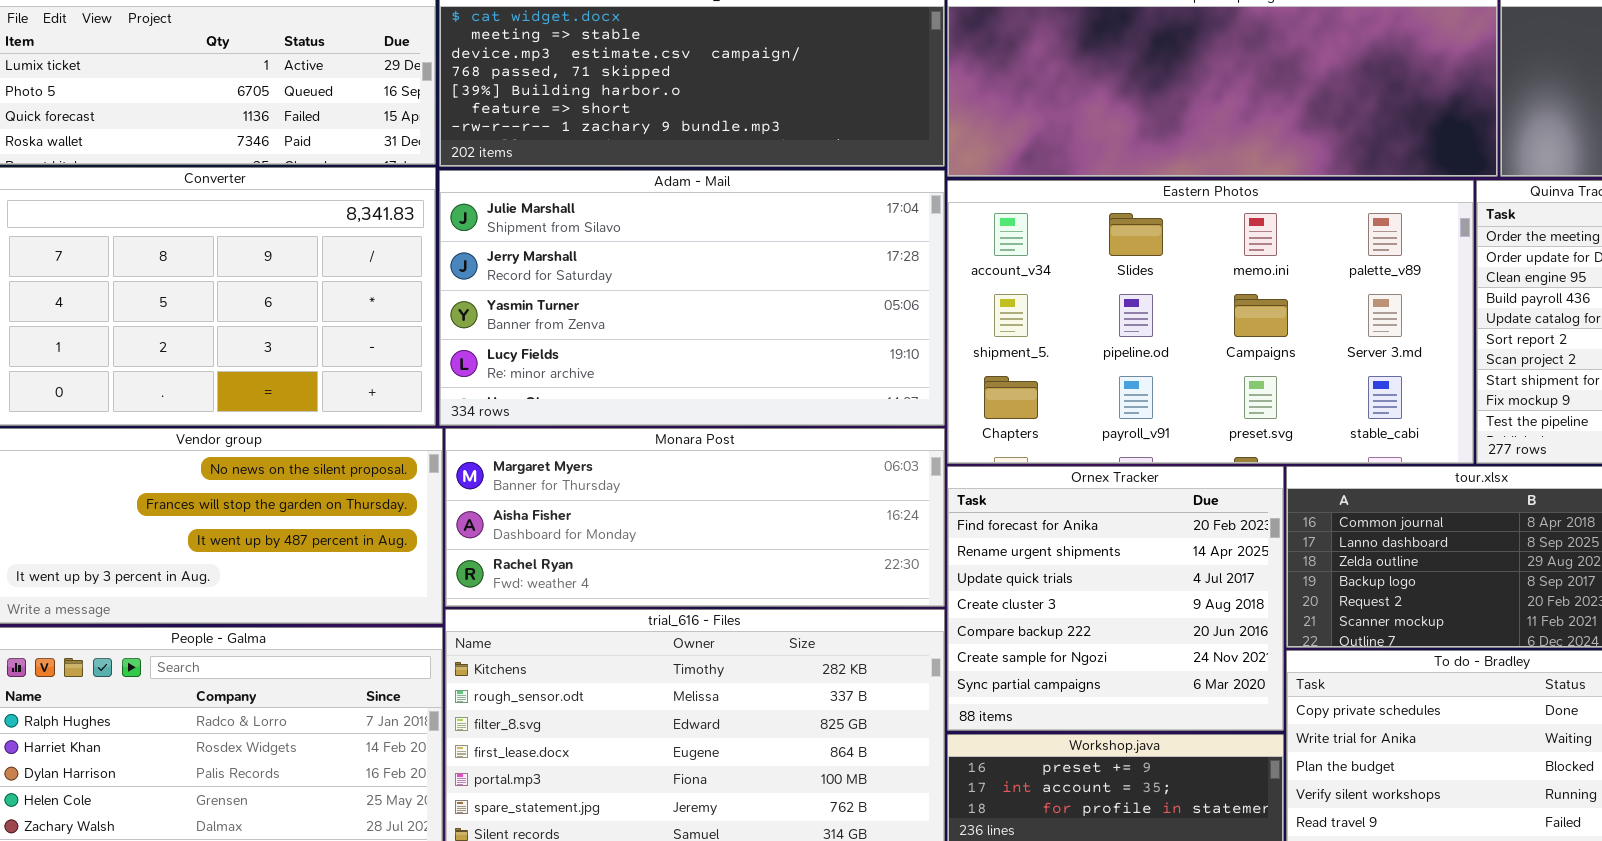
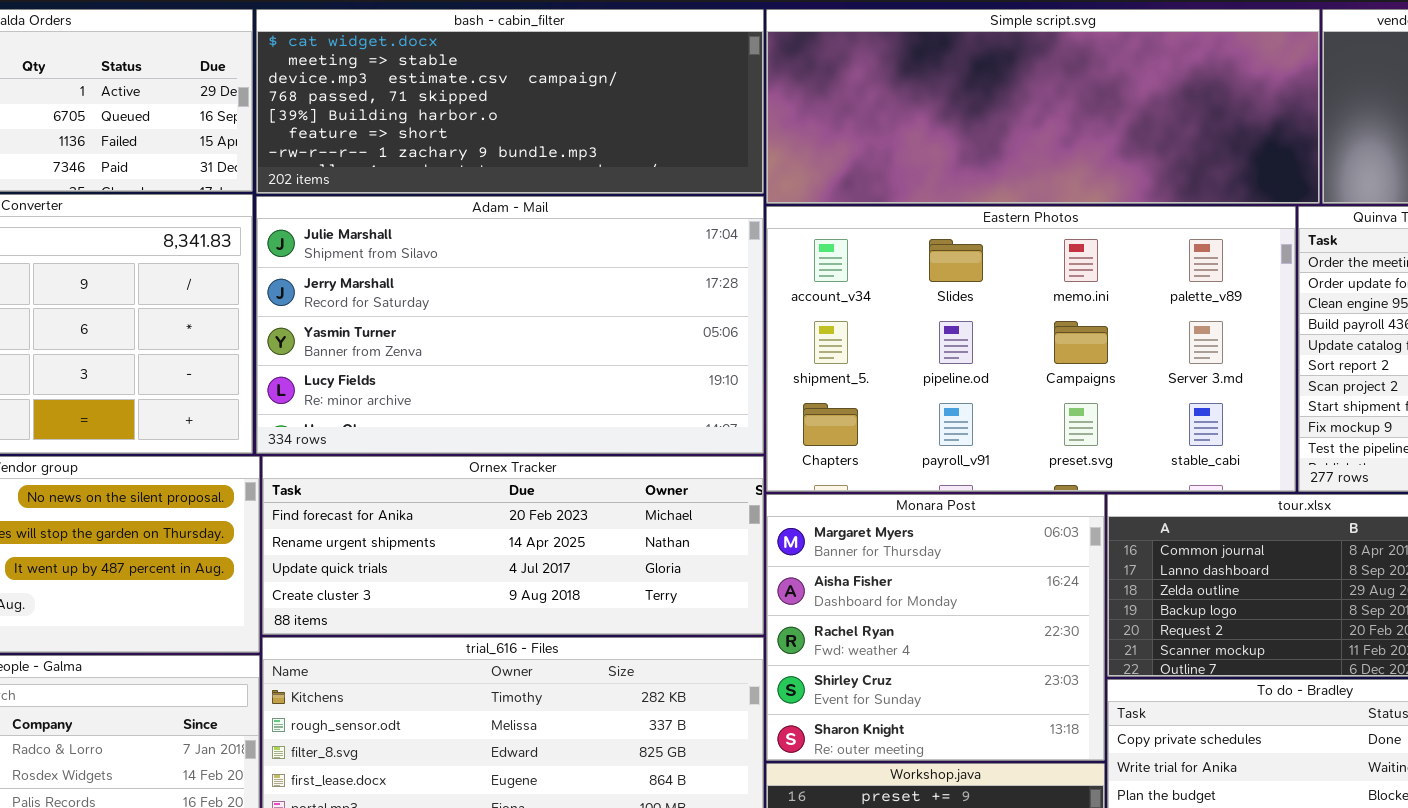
Monara Post: [445,428,945,607] -> [766,494,1105,761], moved, resized
Ornex Tracker: [947,466,1284,731] -> [262,456,764,635], moved, resized

